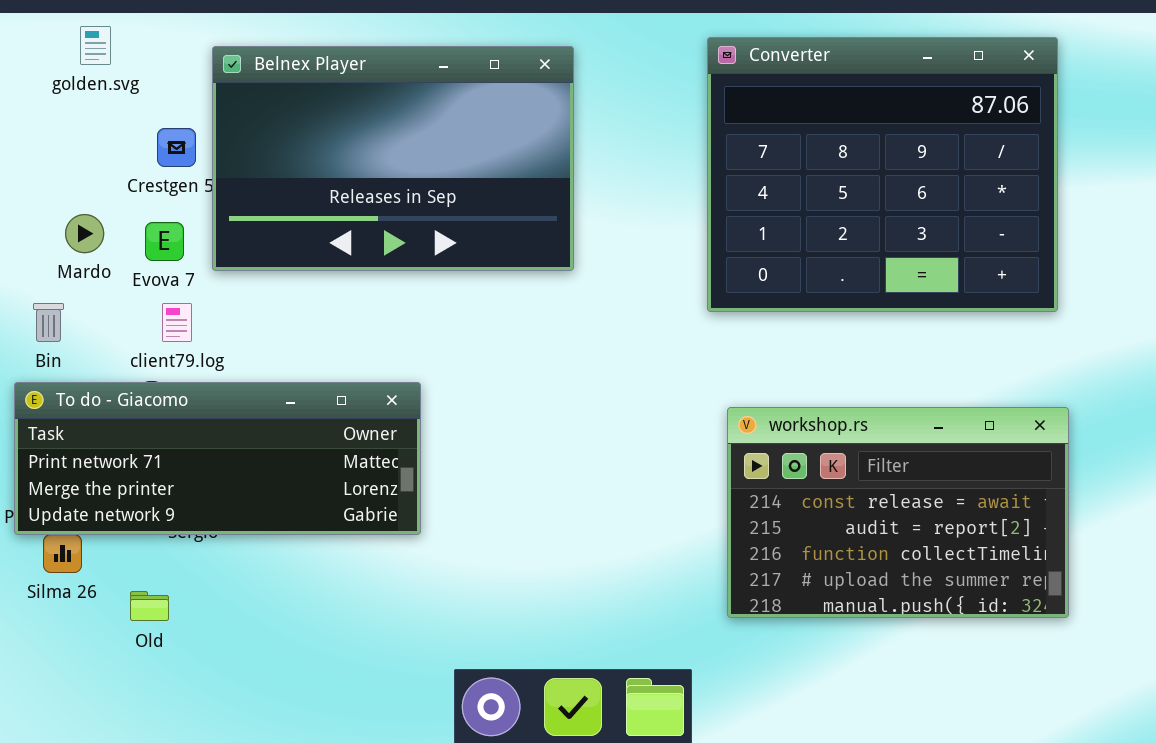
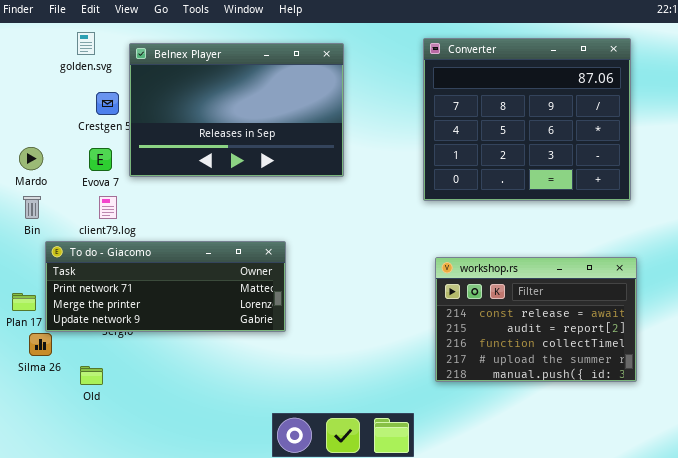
golden.svg: [80,26,111,65] -> [77,32,95,55], moved
Mardo: [65,214,104,253] -> [19,147,43,170], moved
To do - Giacomo: [14,382,421,535] -> [45,241,286,332], moved

